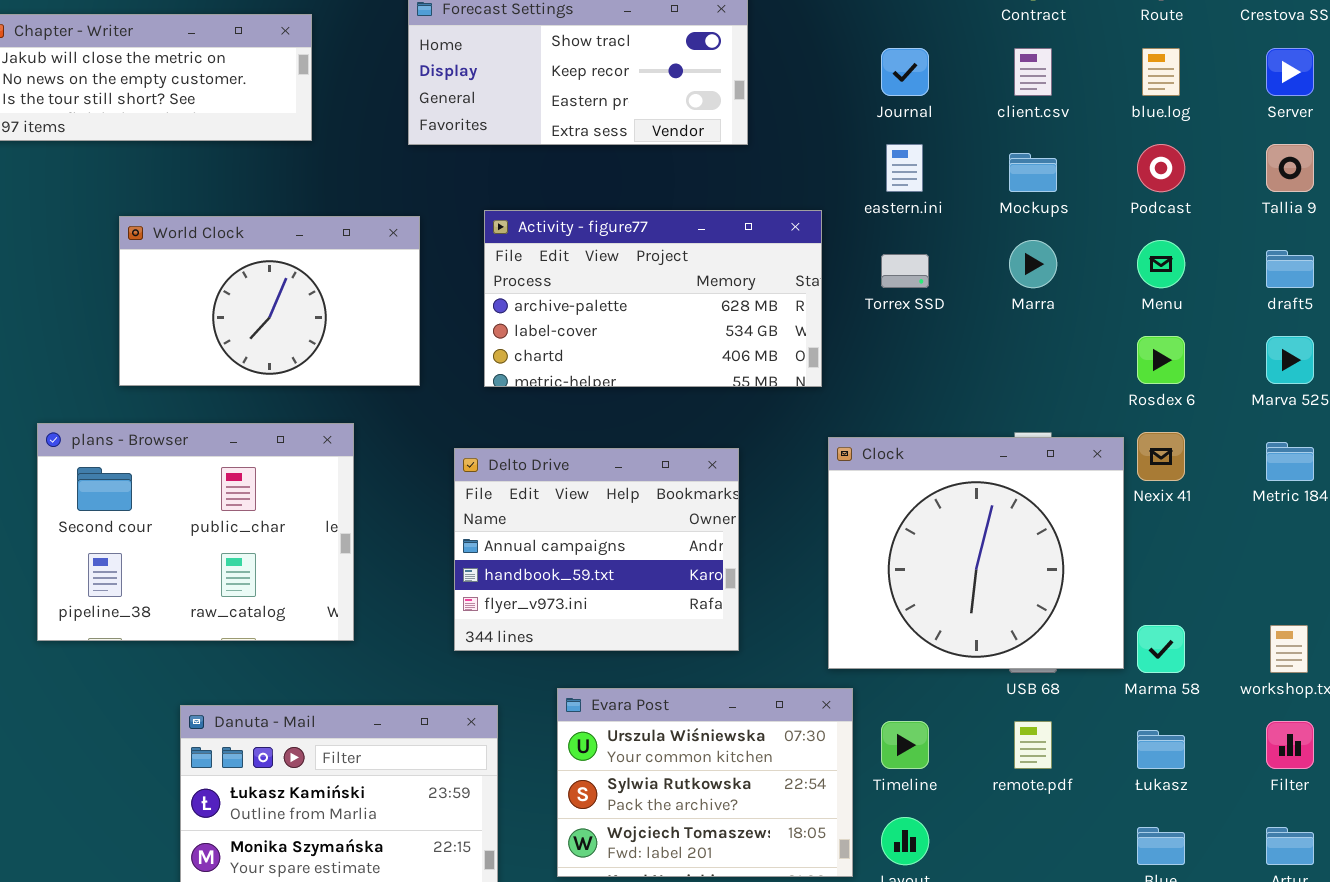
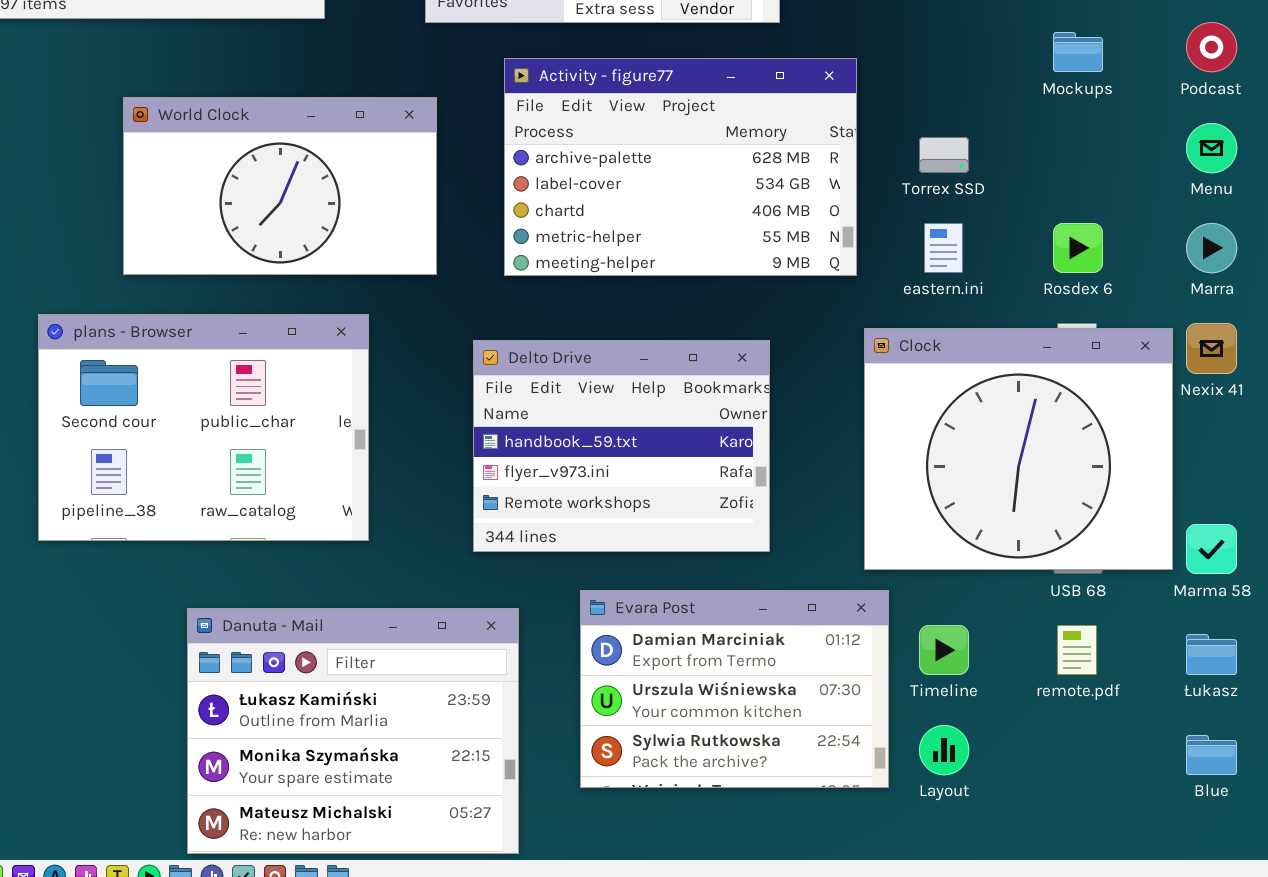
eastern.ini: [886,144,923,192] -> [924,223,963,273], moved
Activity - figure77: [484,210,822,387] -> [504,58,857,276], resized
Marra: [1009,240,1057,288] -> [1186,223,1237,273], moved
Rosdex 6: [1137,336,1185,384] -> [1053,223,1103,273], moved
Delto Drive: [454,448,739,651] -> [473,340,770,552], scrolled down 1 row
Evara Post: [557,688,853,877] -> [580,590,889,788], scrolled up 1 row

